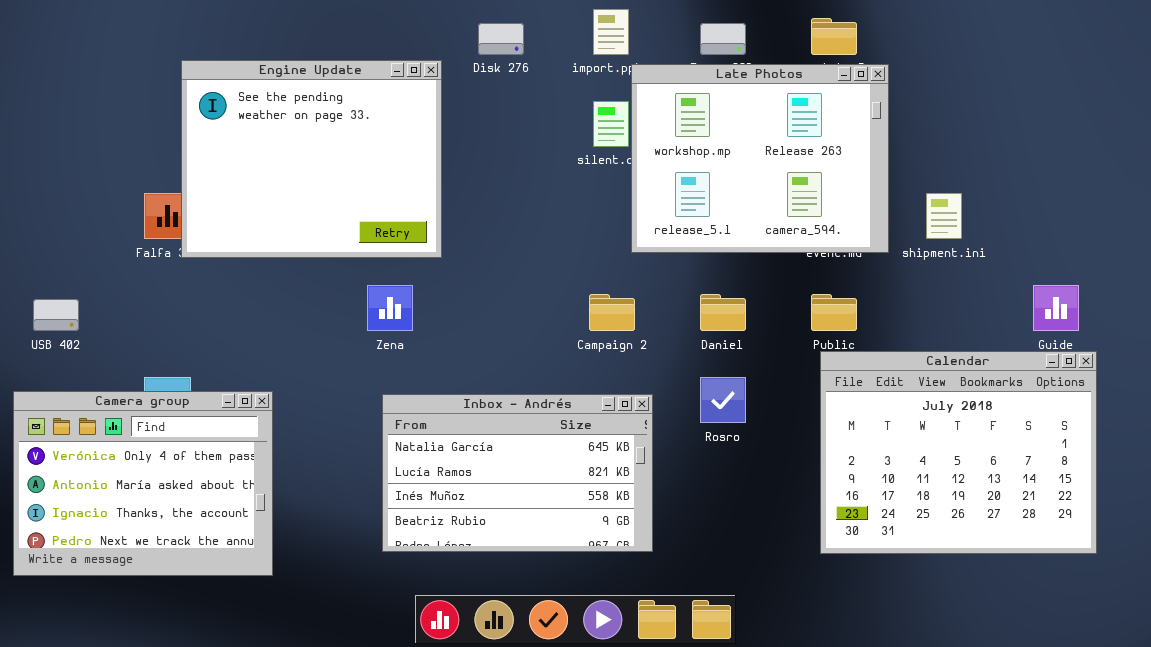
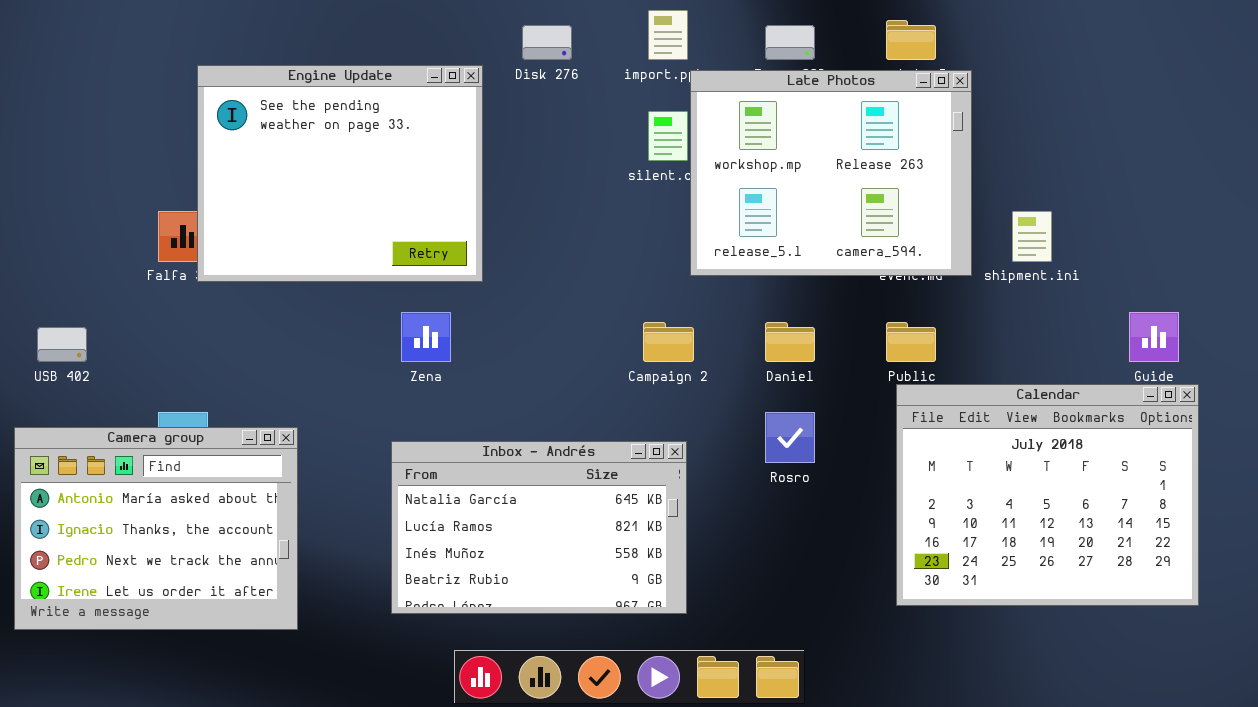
Camera group: [13,391,273,576] -> [14,427,298,630], scrolled down 1 row
Inbox - Andrés: [382,394,653,552] -> [391,441,687,614], moved

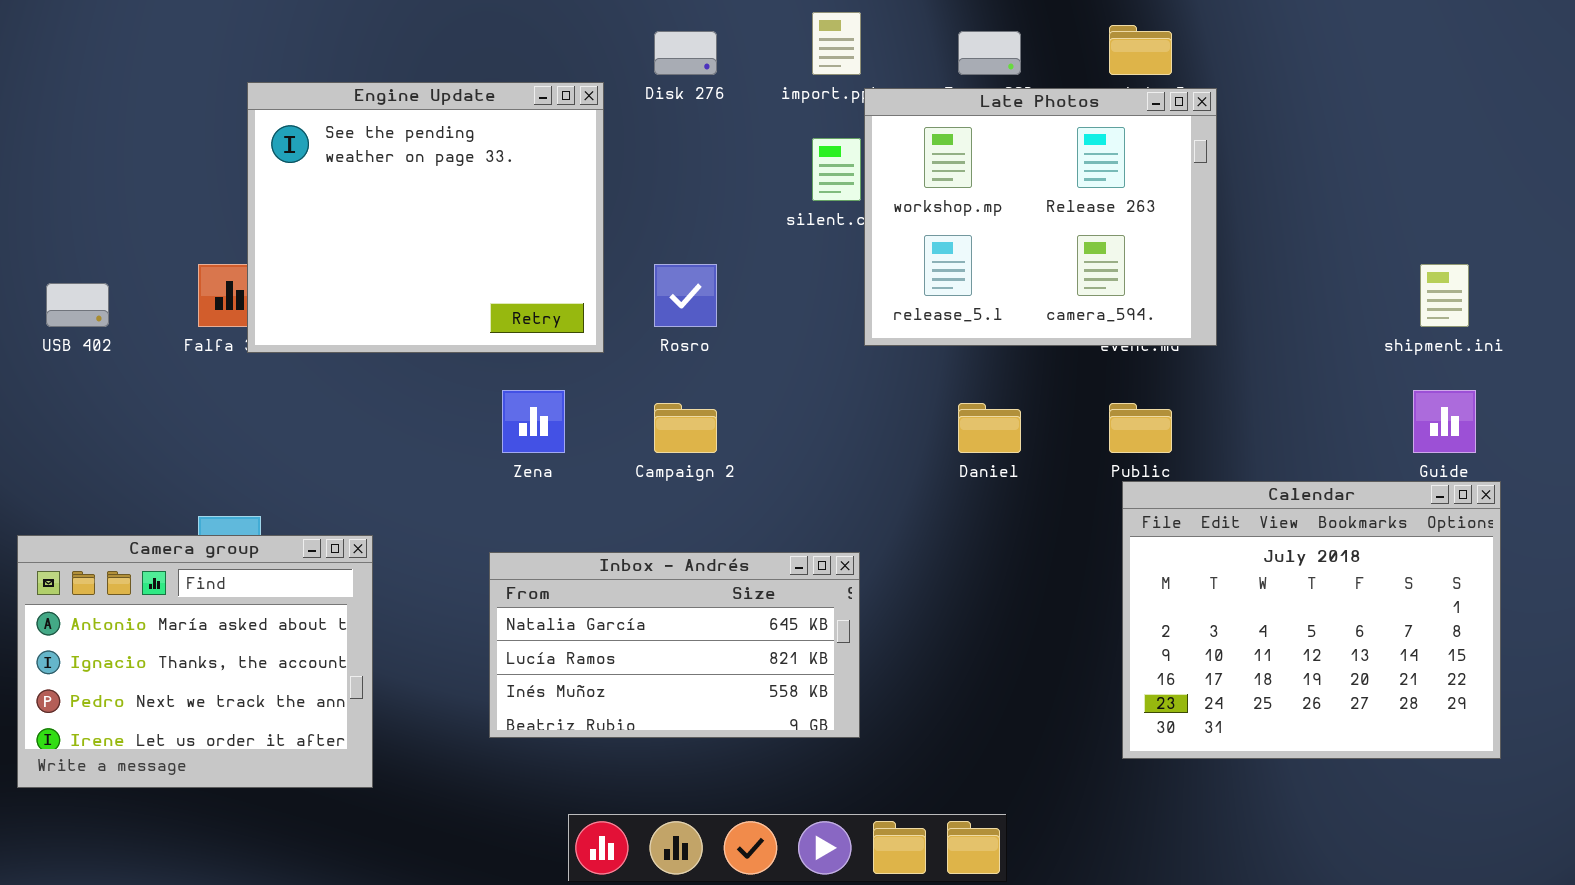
shipment.ini: [1012,211,1052,262] -> [1420,264,1469,327], moved
Campaign 2: [643,322,694,362] -> [654,403,717,453], moved
USB 402: [37,327,87,362] -> [46,283,109,327], moved
Rosro: [765,412,815,463] -> [654,264,717,327], moved
Inbox - Andrés: [391,441,687,614] -> [489,552,860,738], resized

